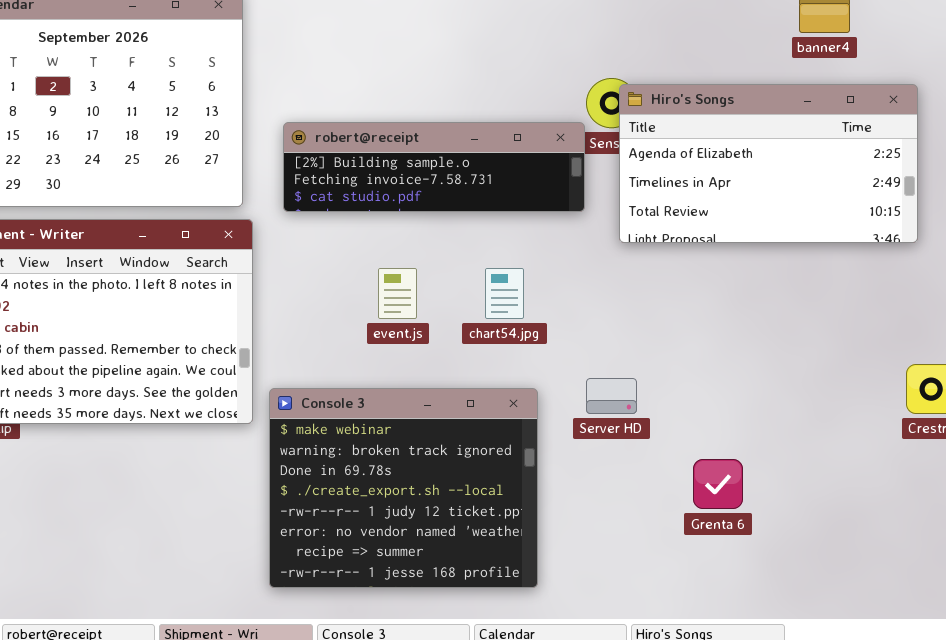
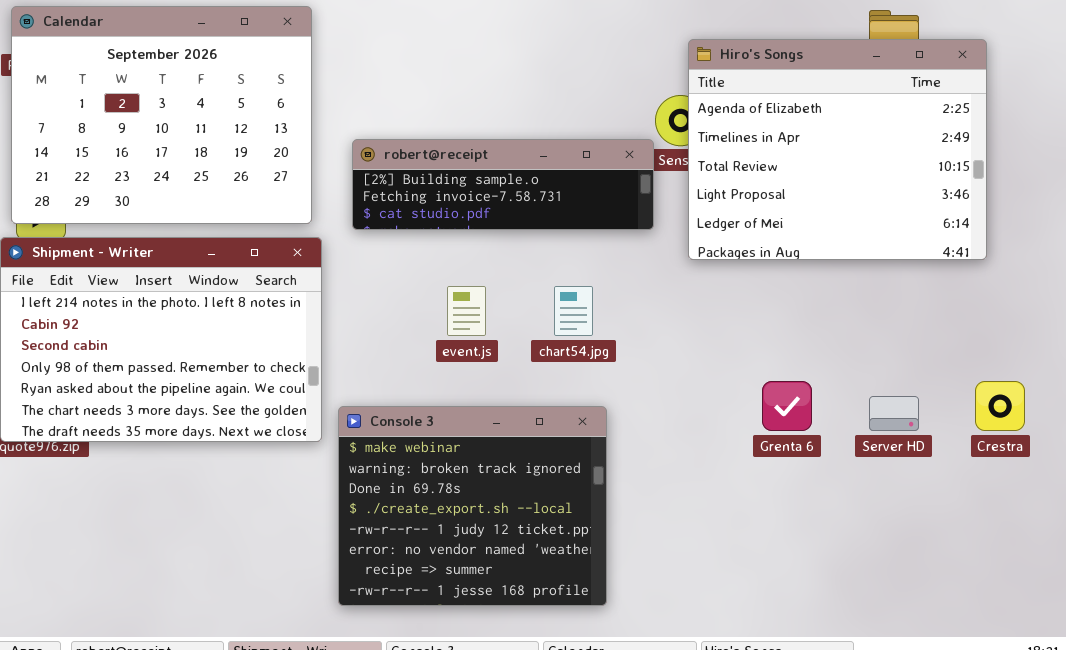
Hiro's Songs: [619,84,918,243] -> [688,39,987,260], resized
Server HD: [586,378,637,414] -> [869,396,919,431], moved
Grenta 6: [693,459,743,509] -> [762,381,812,431], moved

